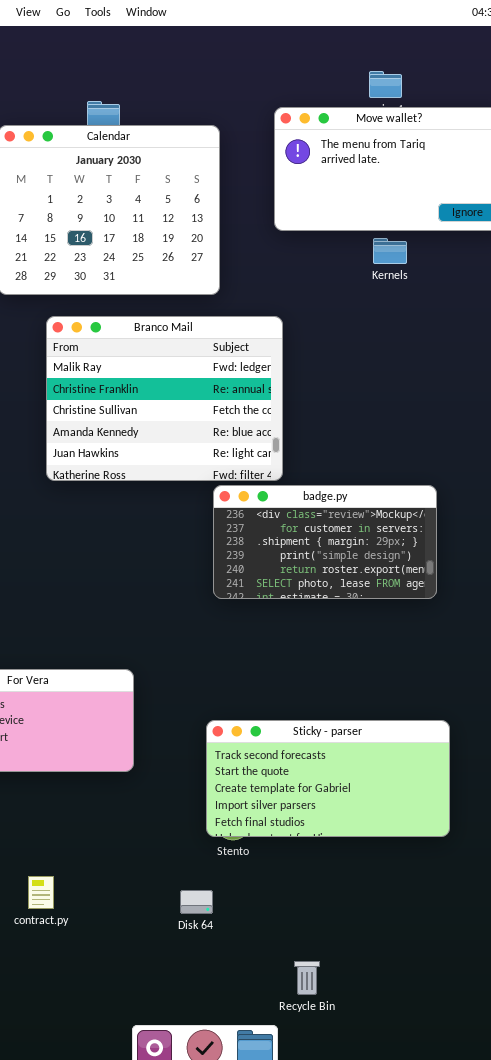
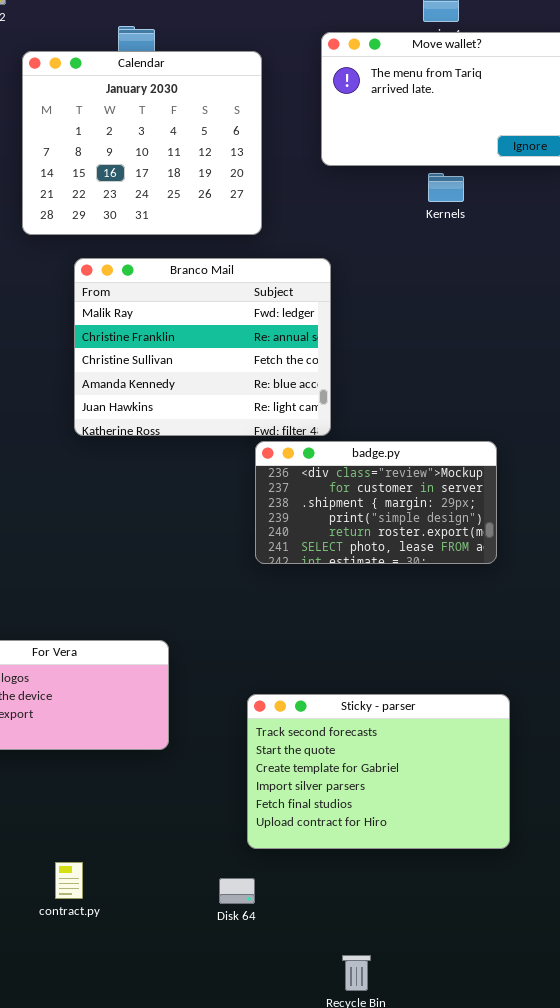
Sticky - parser: [206,720,450,837] -> [247,694,510,849], resized

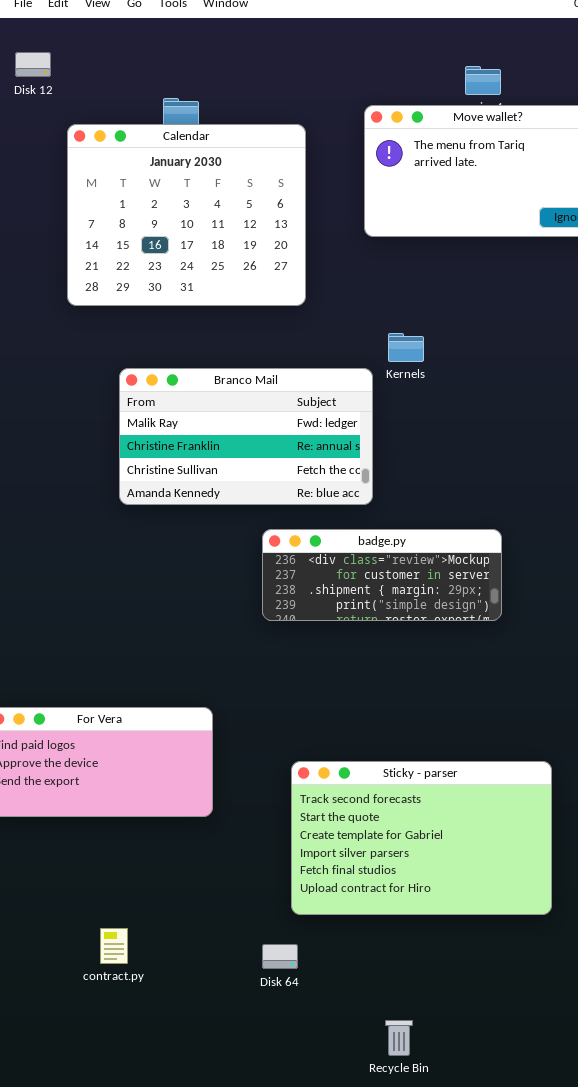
Kernels: [428,173,464,202] -> [388,333,424,362], moved
Branco Mail: [74,258,331,436] -> [119,368,373,505], resized
badge.py: [255,441,497,564] -> [262,529,502,621], moved, resized

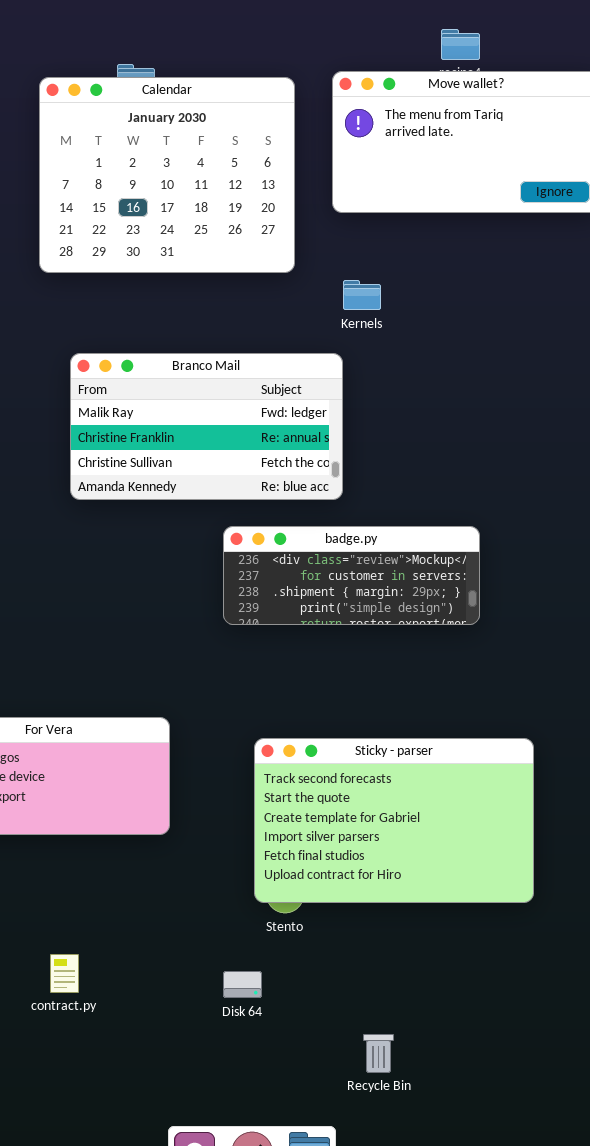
Calendar: [67,124,306,306] -> [39,77,295,273], moved
Kernels: [388,333,424,362] -> [343,280,381,310], moved
Sticky - parser: [291,761,552,915] -> [254,738,534,903], moved
Recycle Bin: [385,1020,413,1056] -> [363,1034,394,1073], moved

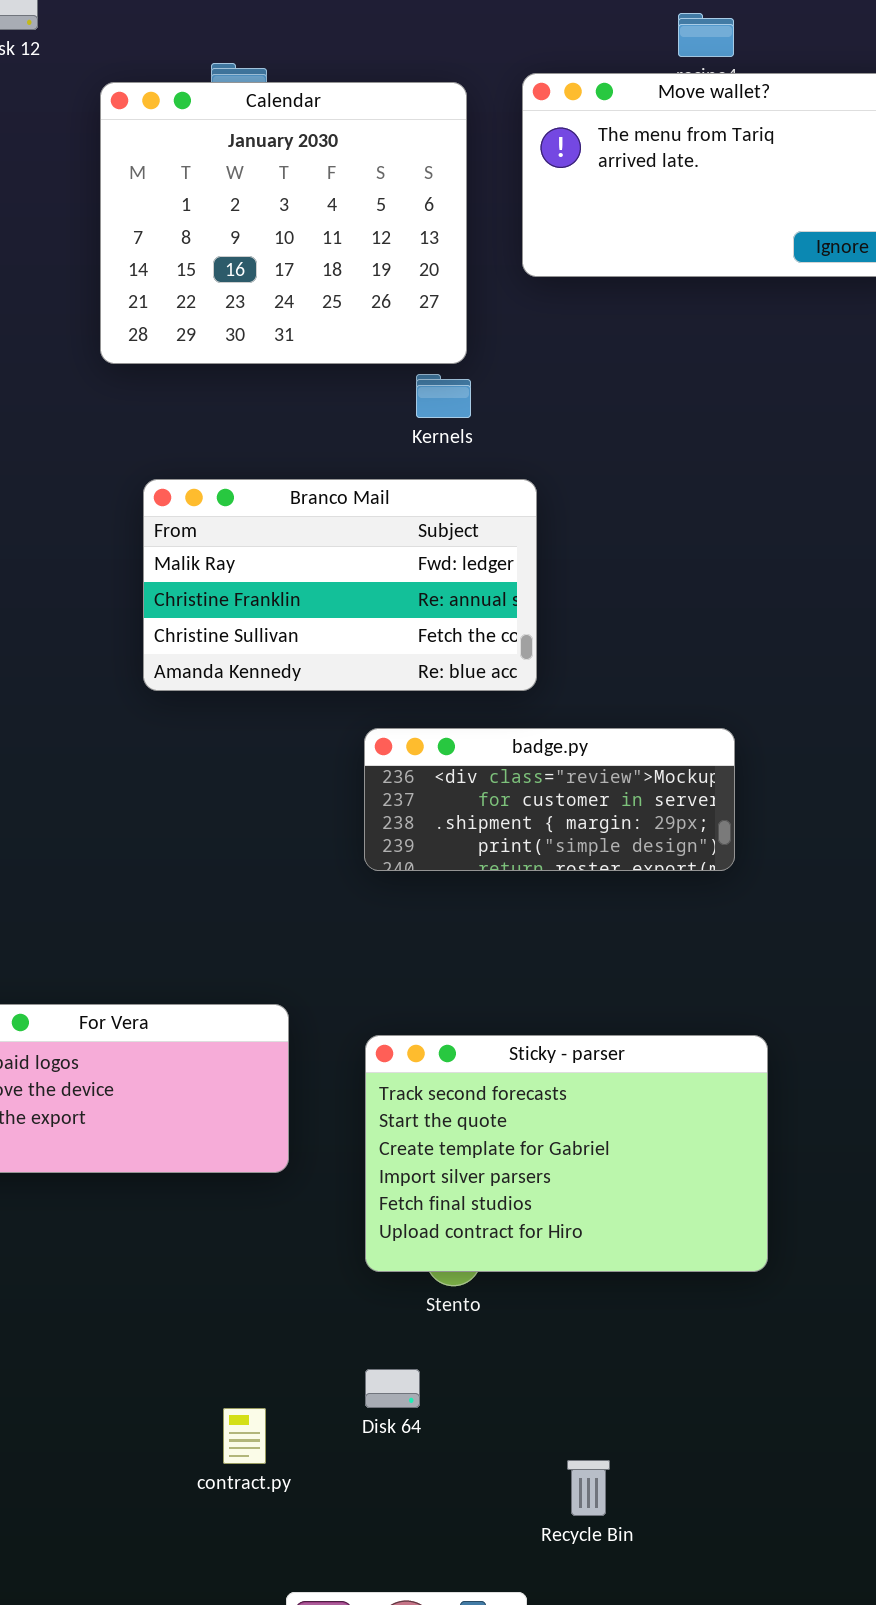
Kernels: [343,280,381,310] -> [416,374,471,418], moved
Sticky - parser: [254,738,534,903] -> [365,1035,768,1272], moved
contract.py: [50,954,79,993] -> [223,1408,266,1464], moved

